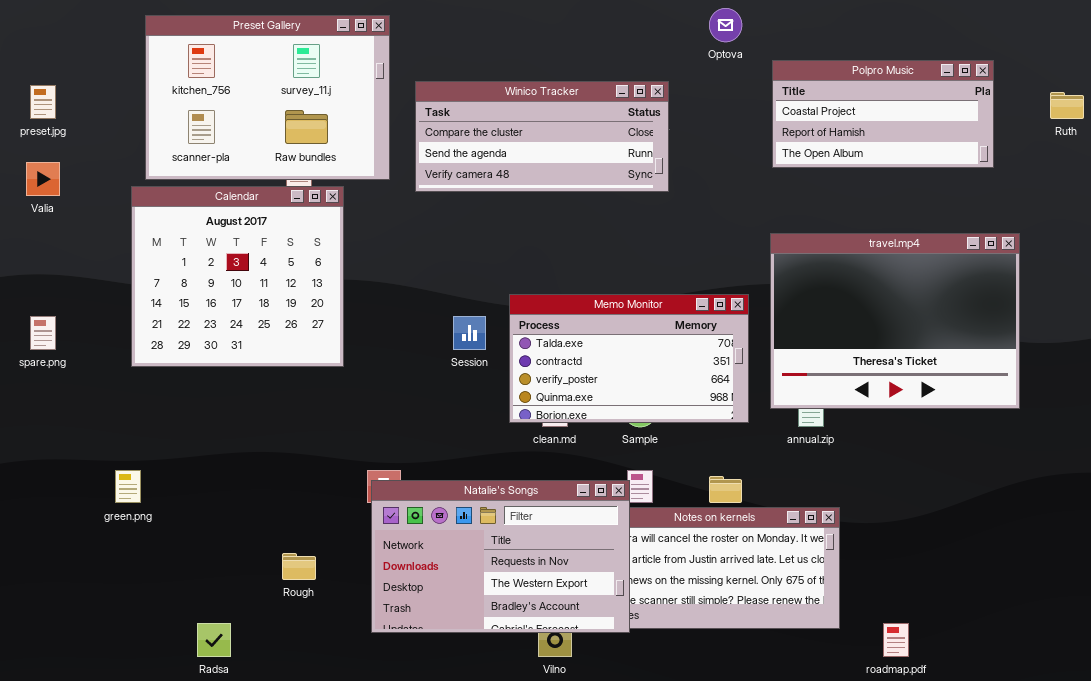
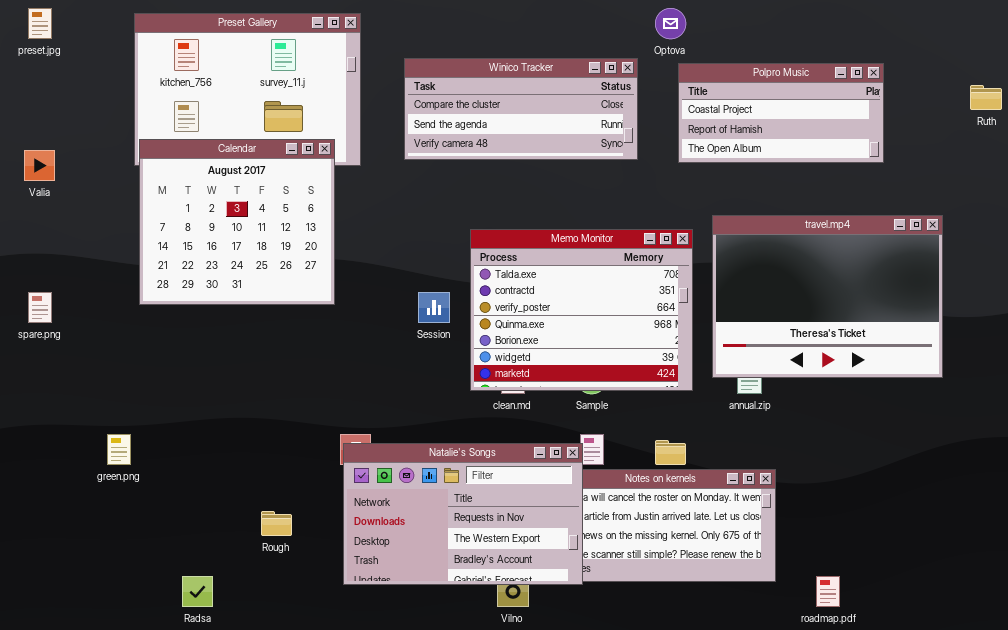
Polpro Music: [772,60,994,168] -> [678,63,884,163], moved
Winico Tracker: [415,81,669,192] -> [404,58,638,160], moved
preset.jpg: [30,85,56,119] -> [28,8,52,39], moved
Calendar: [131,186,344,367] -> [139,139,335,305], moved
Memo Monitor: [509,294,749,423] -> [470,229,693,391], resized

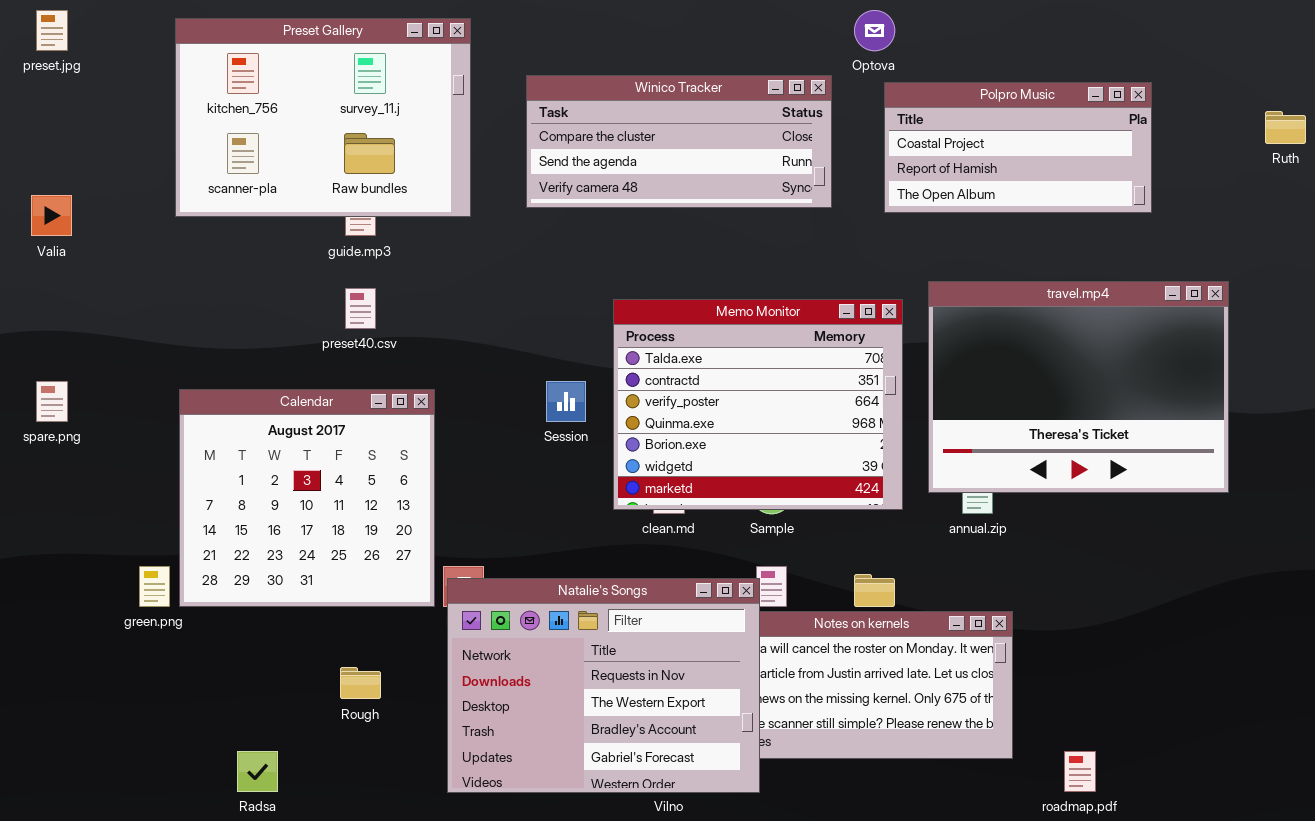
Calendar: [139,139,335,305] -> [179,389,435,607], moved
Natalie's Songs: [343,443,583,585] -> [447,578,760,793], resized

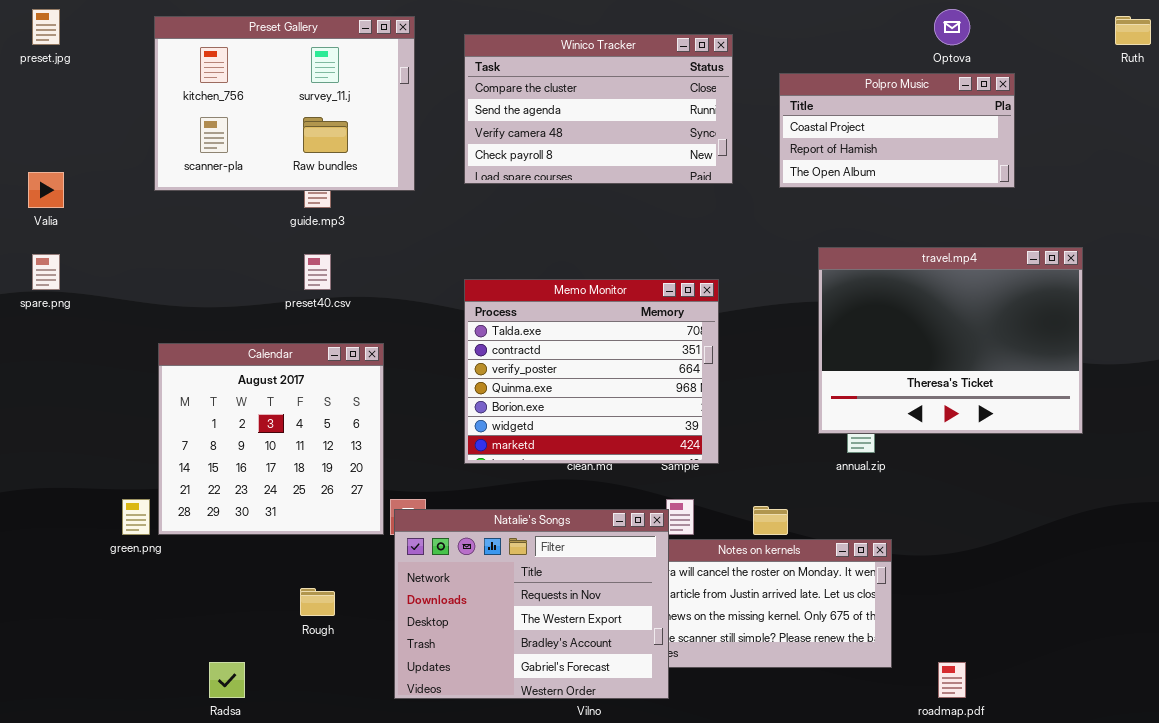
Optova: [854,10,895,51] -> [934,9,970,45], moved
Winico Tracker: [526,75,832,208] -> [464,34,733,184], resized
Ruth: [1265,111,1306,144] -> [1115,16,1151,45], moved
Memo Monitor: [613,299,903,510] -> [464,279,719,464], moved
spare.png: [36,381,68,422] -> [32,254,60,290], moved

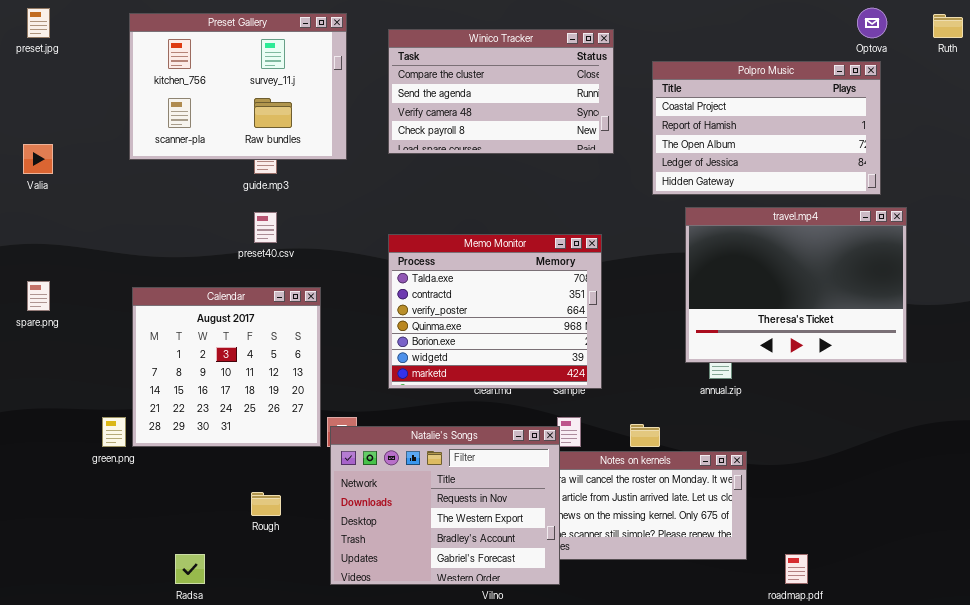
Optova: [934,9,970,45] -> [857,8,887,38], moved
Polpro Music: [779,73,1015,188] -> [652,61,881,195], resized
spare.png: [32,254,60,290] -> [27,281,50,311], moved

